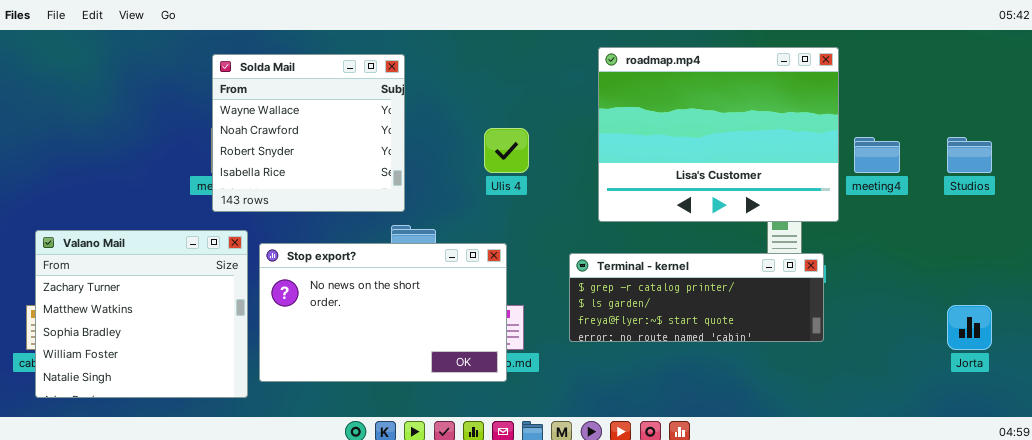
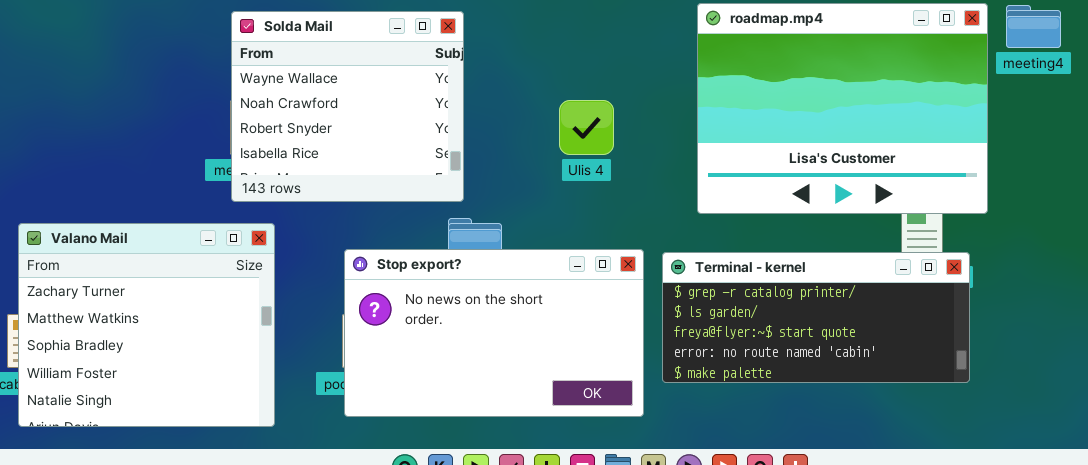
meeting4: [854,137,900,173] -> [1006,5,1061,48], moved
Stop export?: [259,243,507,382] -> [344,249,644,417], moved
Terminal - kernel: [569,253,824,342] -> [662,252,970,383], resized

